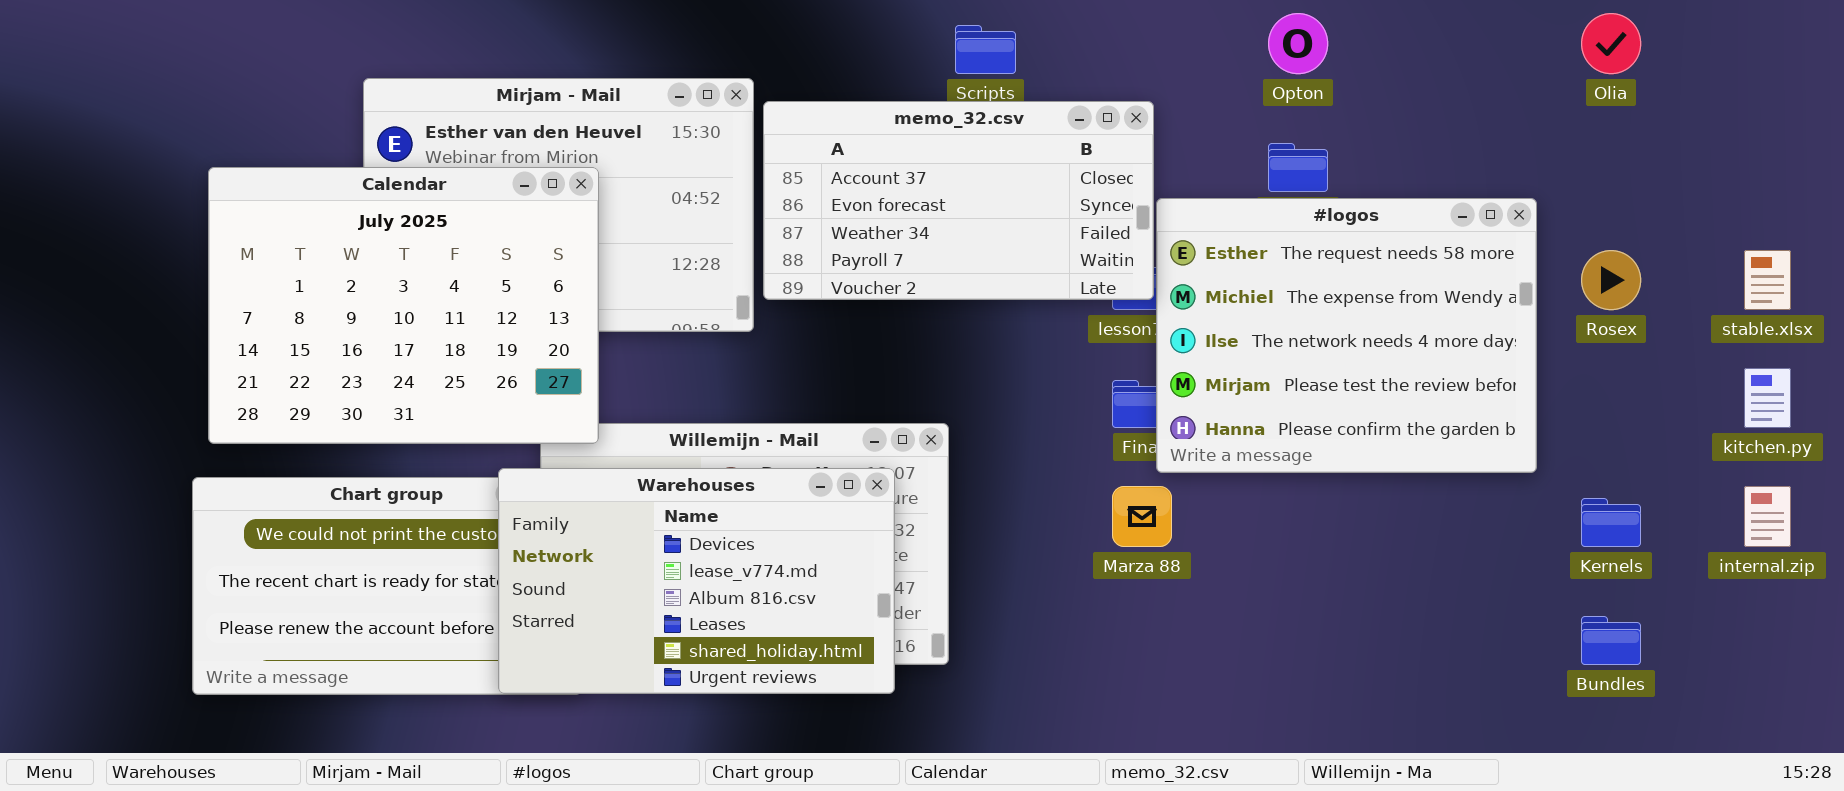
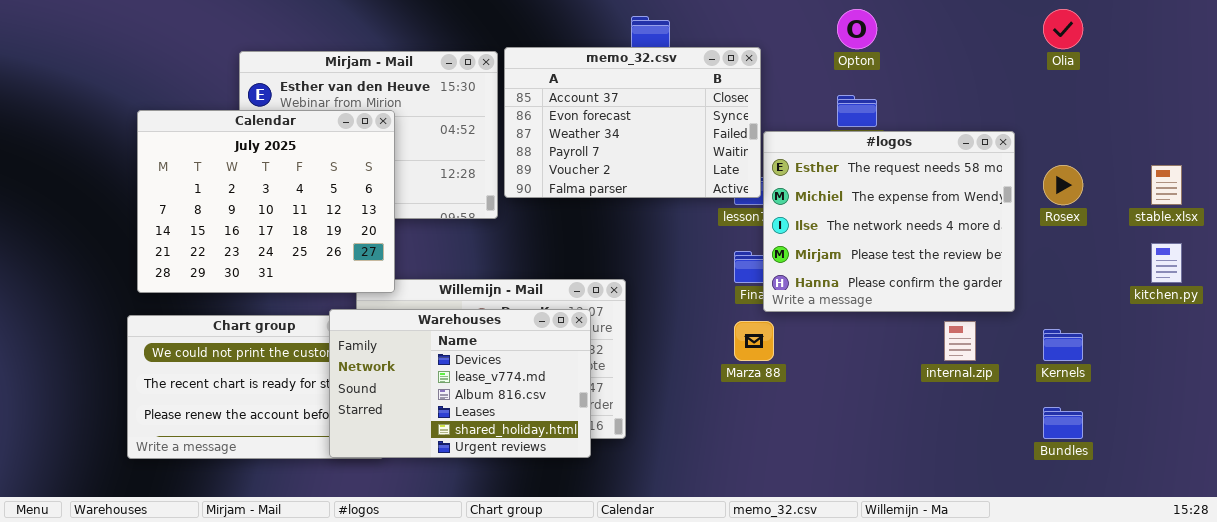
memo_32.csv: [763,101,1154,300] -> [504,47,761,198], resized
internal.zip: [1744,486,1791,547] -> [944,321,976,361], moved

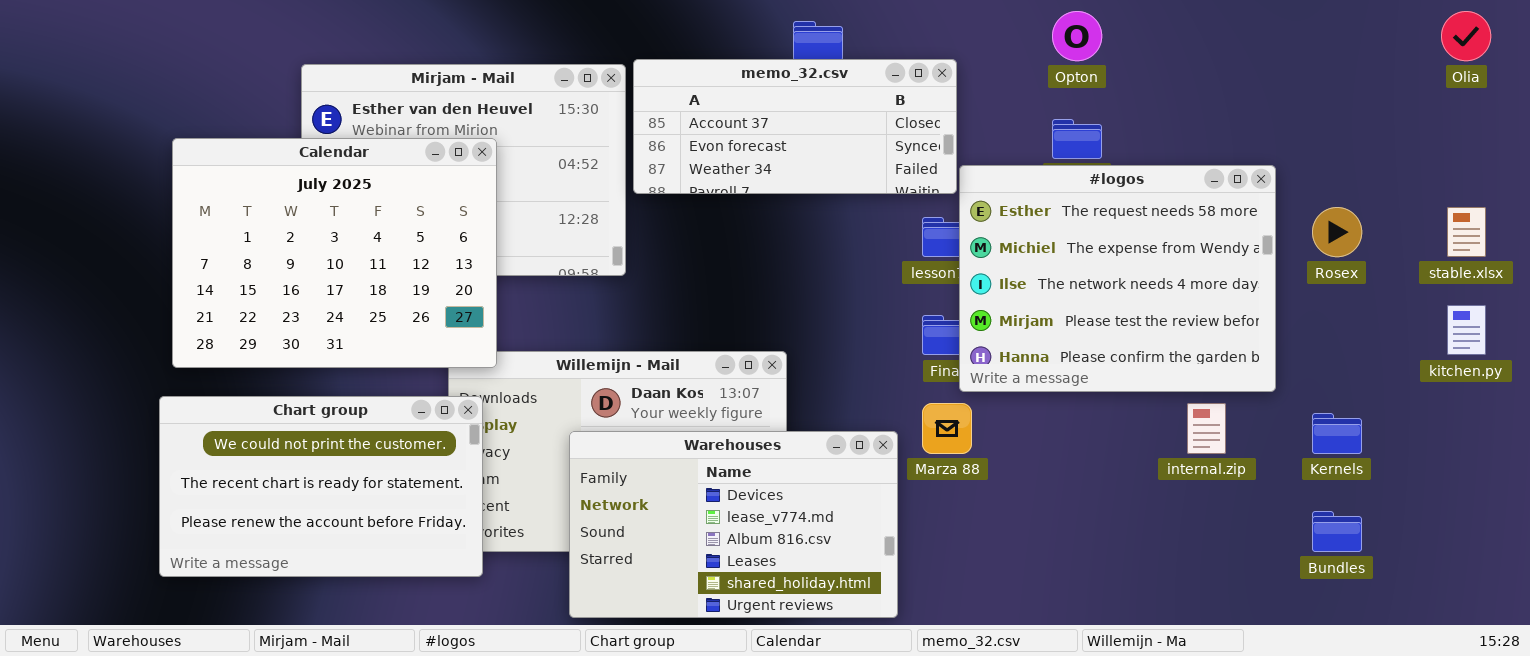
Olia: [1043,9,1083,49] -> [1441,11,1491,61], moved
memo_32.csv: [504,47,761,198] -> [633,59,957,194], resized
Warehouses: [329,309,591,458] -> [569,431,898,618], moved

